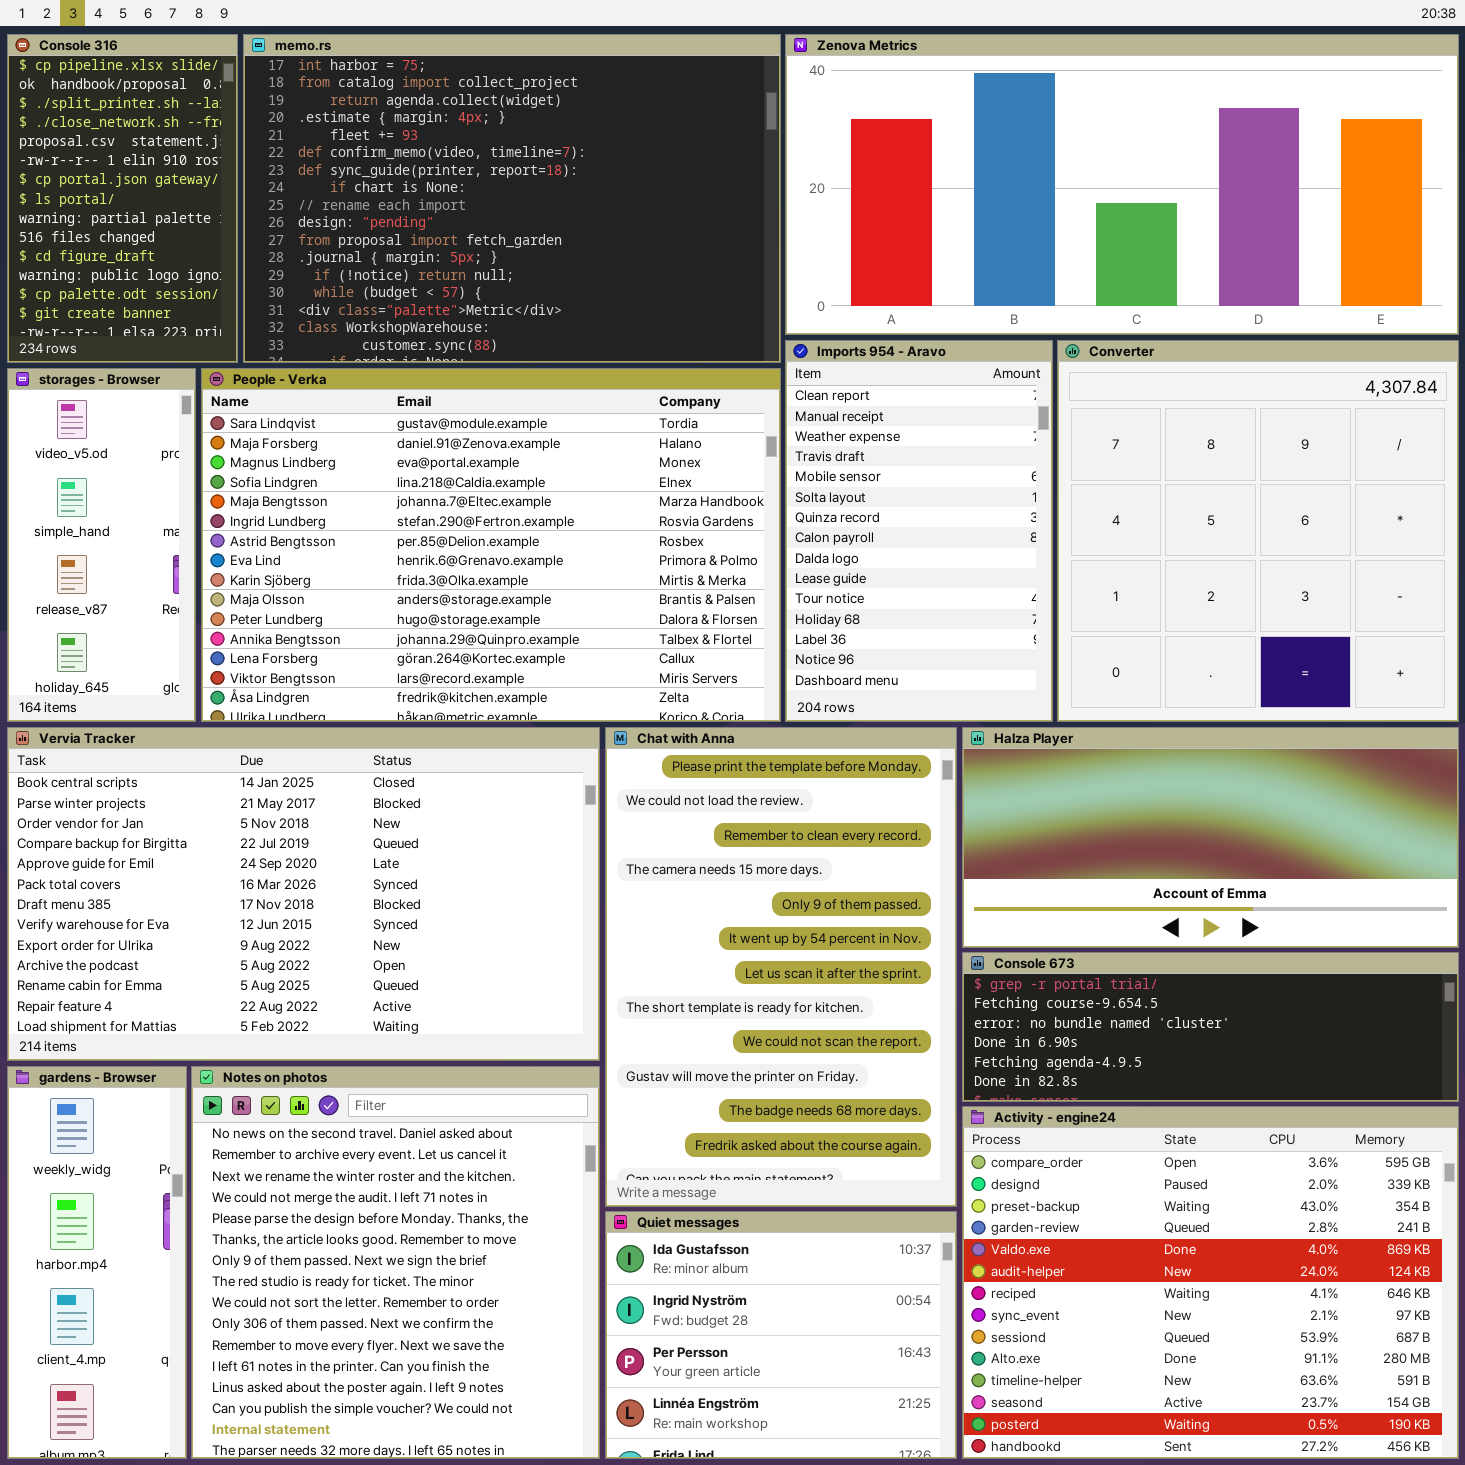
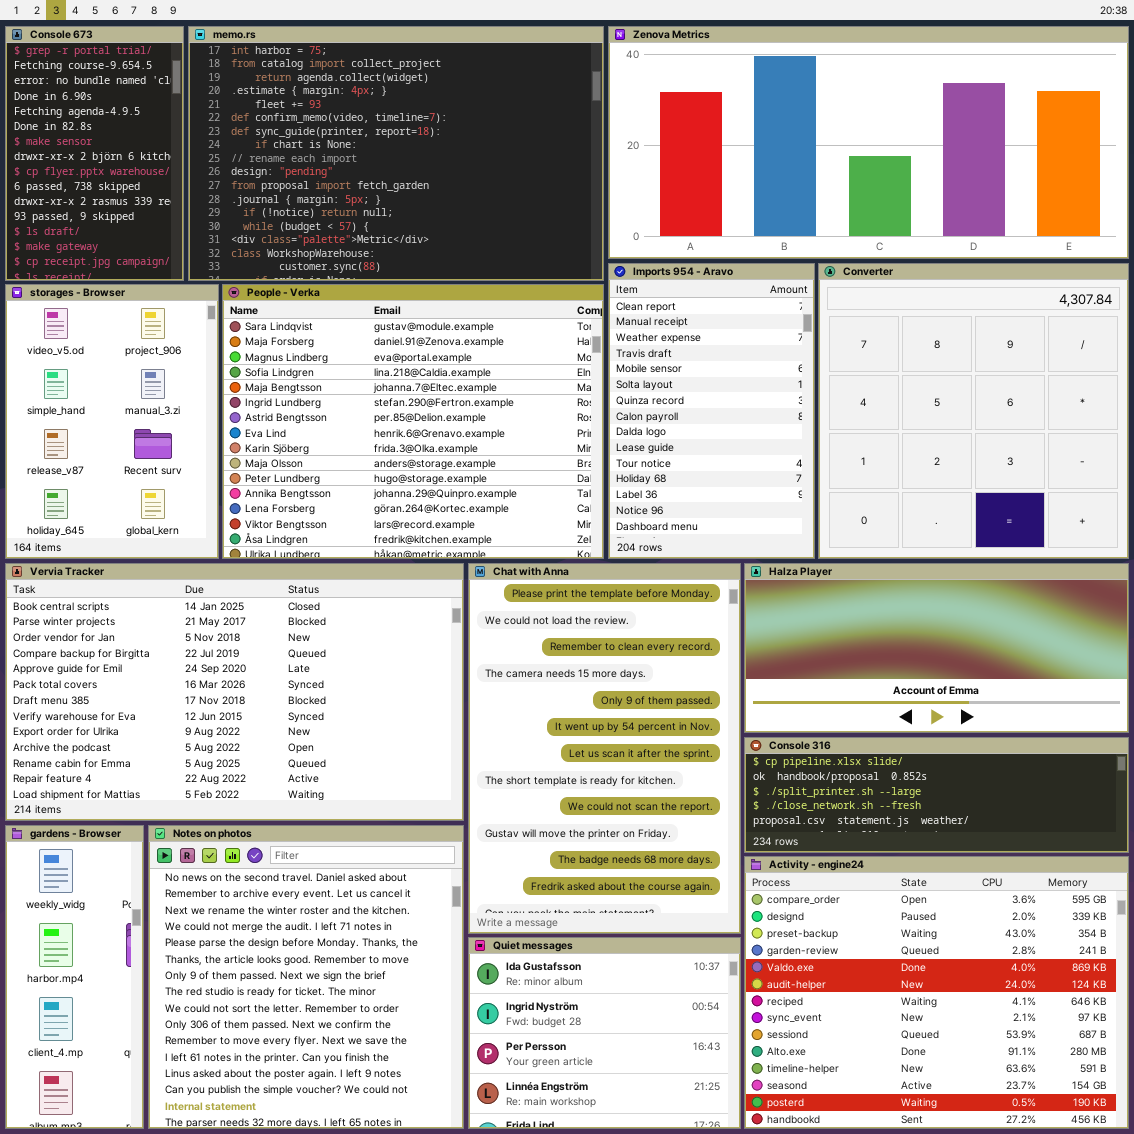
Console 316: [7,34,238,363] -> [744,737,1129,853], moved, resized
storages - Browser: [7,368,196,722] -> [5,284,219,559], resized
People - Verka: [201,368,781,722] -> [222,284,604,559], resized
Console 673: [962,952,1459,1102] -> [5,26,184,281], moved, resized

